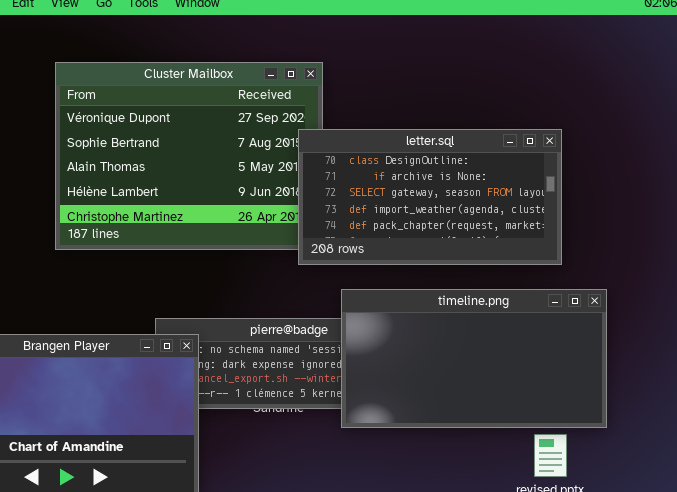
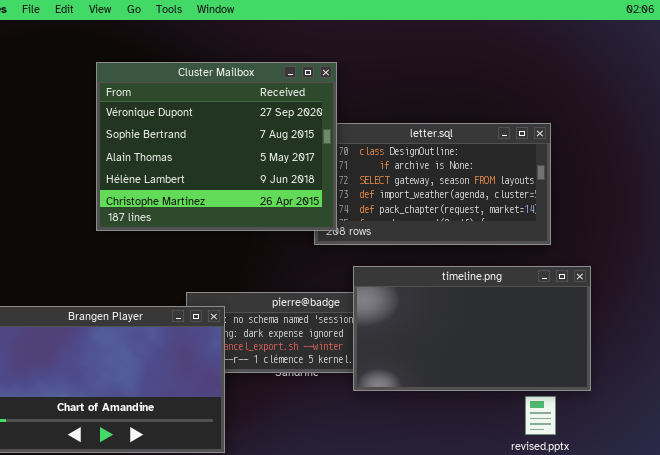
Cluster Mailbox: [55,62,323,250] -> [96,62,337,231], raised

